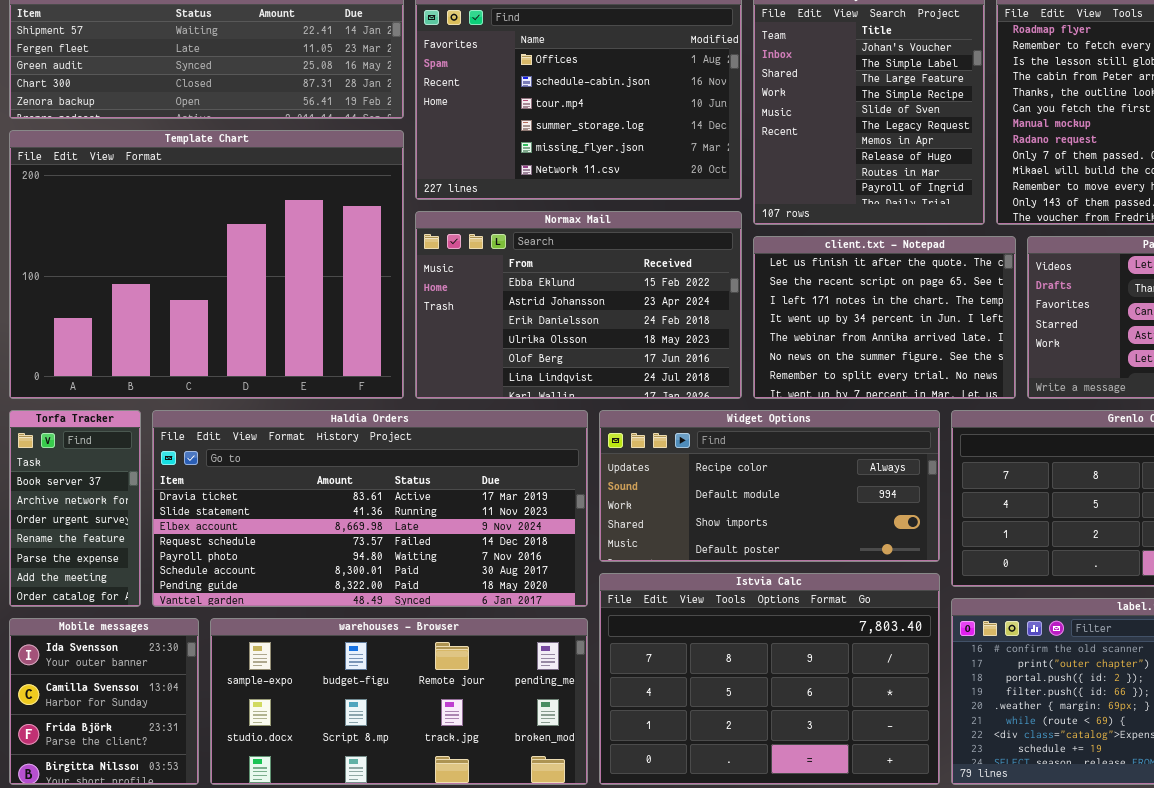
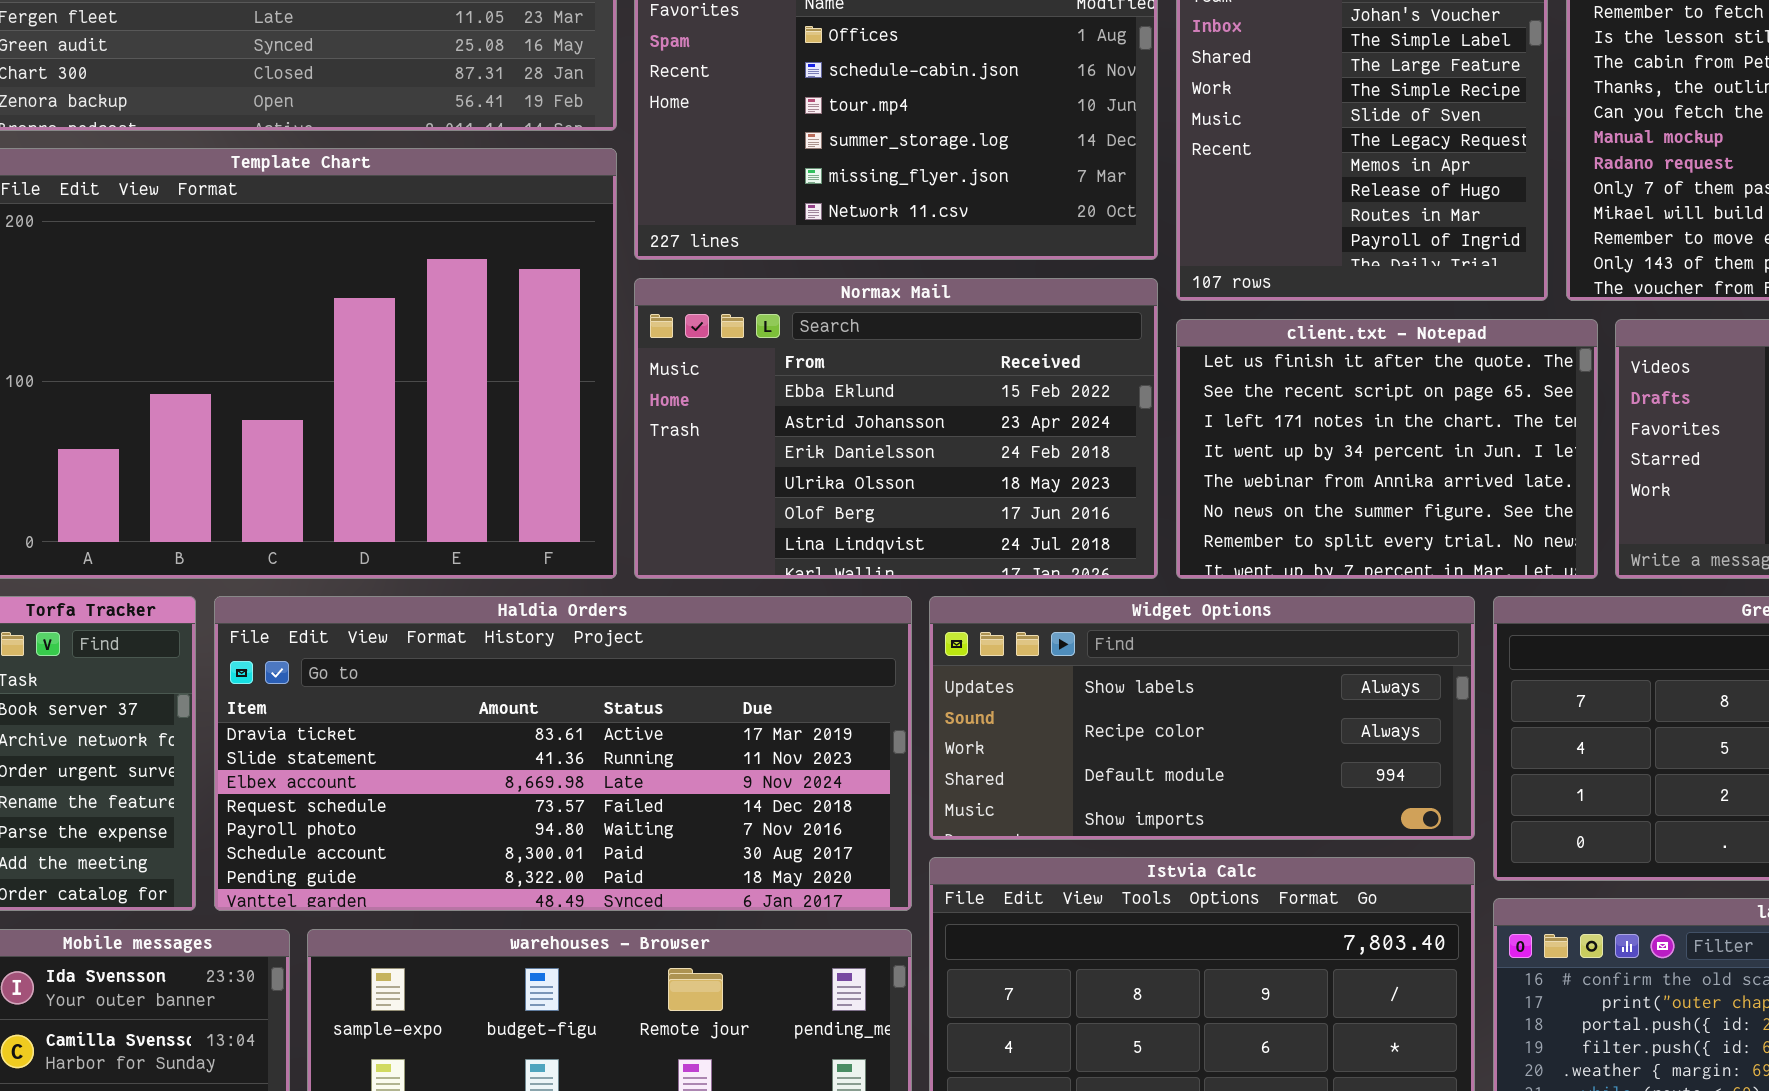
Widget Options: [599,410,940,562] -> [929,596,1475,840], scrolled up 1 row

